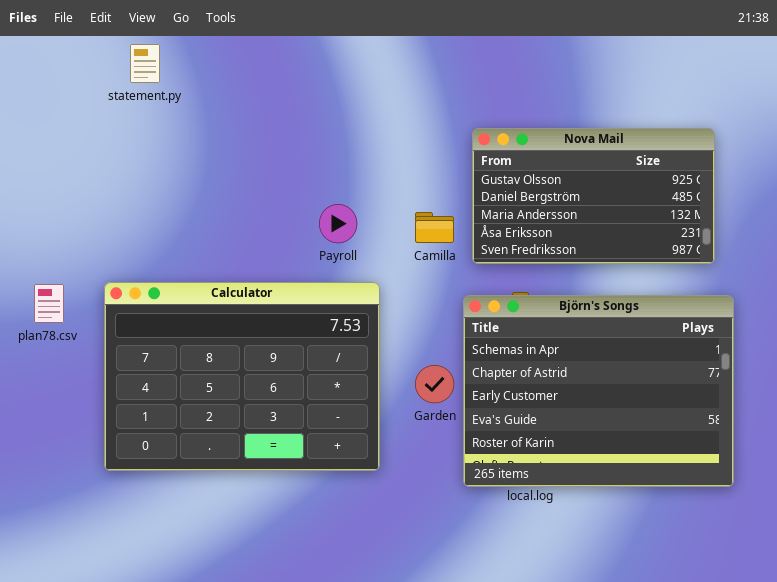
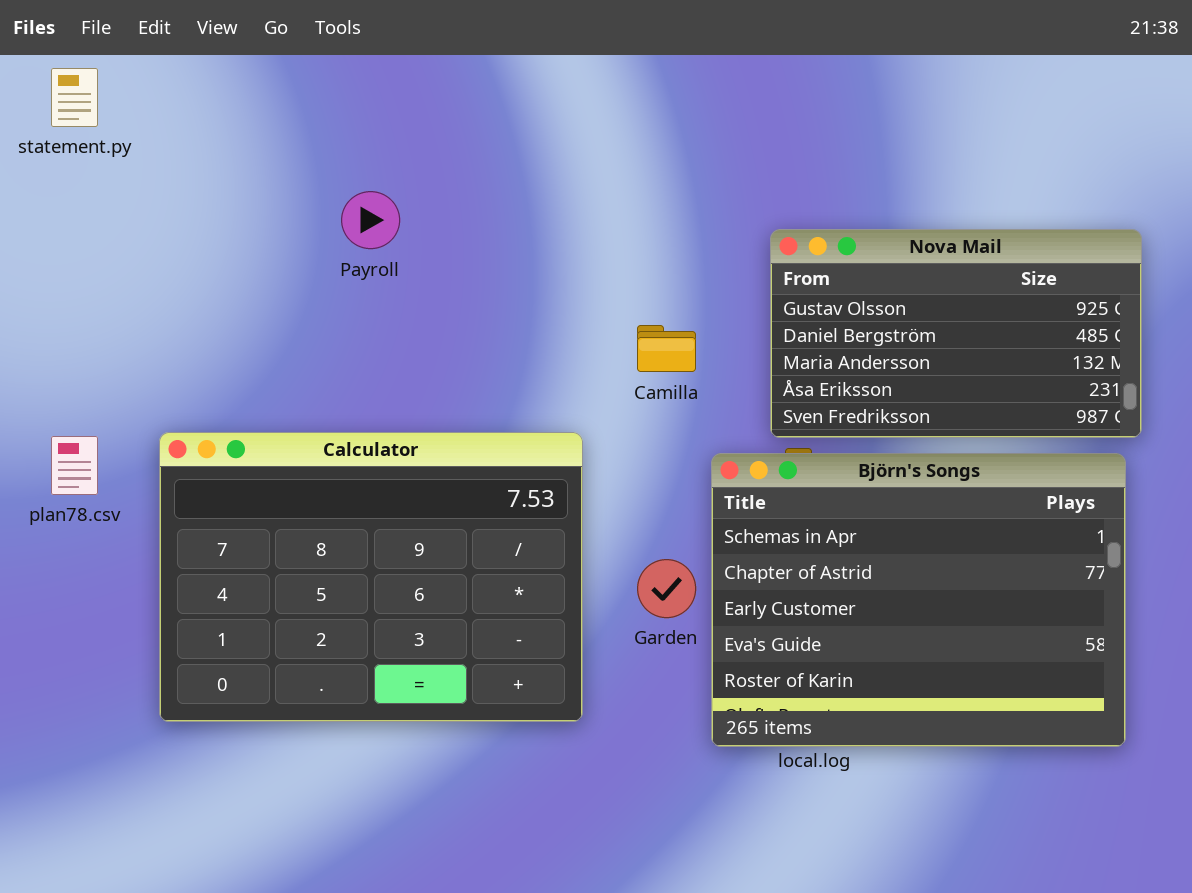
statement.py: [130,44,160,83] -> [51,68,98,127], moved
Nova Mail: [472,128,715,264] -> [770,229,1142,438], moved
Payroll: [319,204,357,243] -> [341,191,400,249], moved

